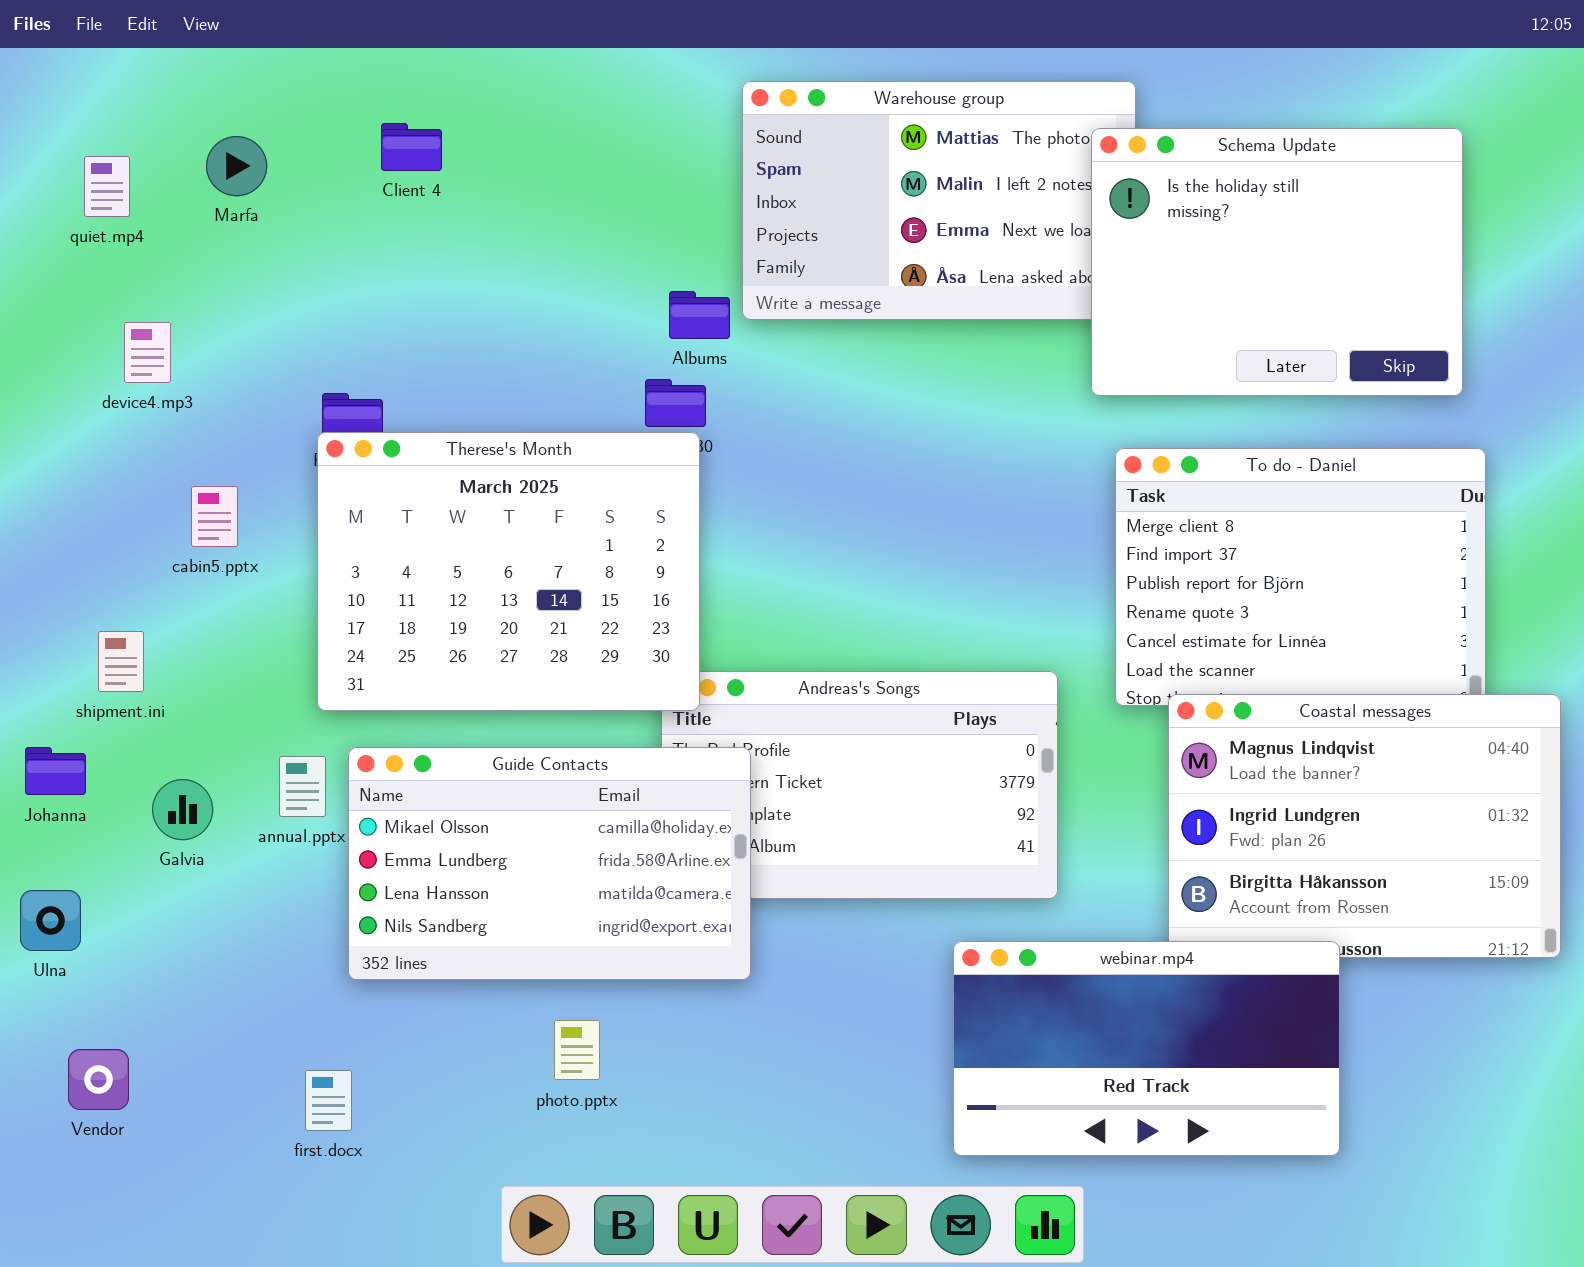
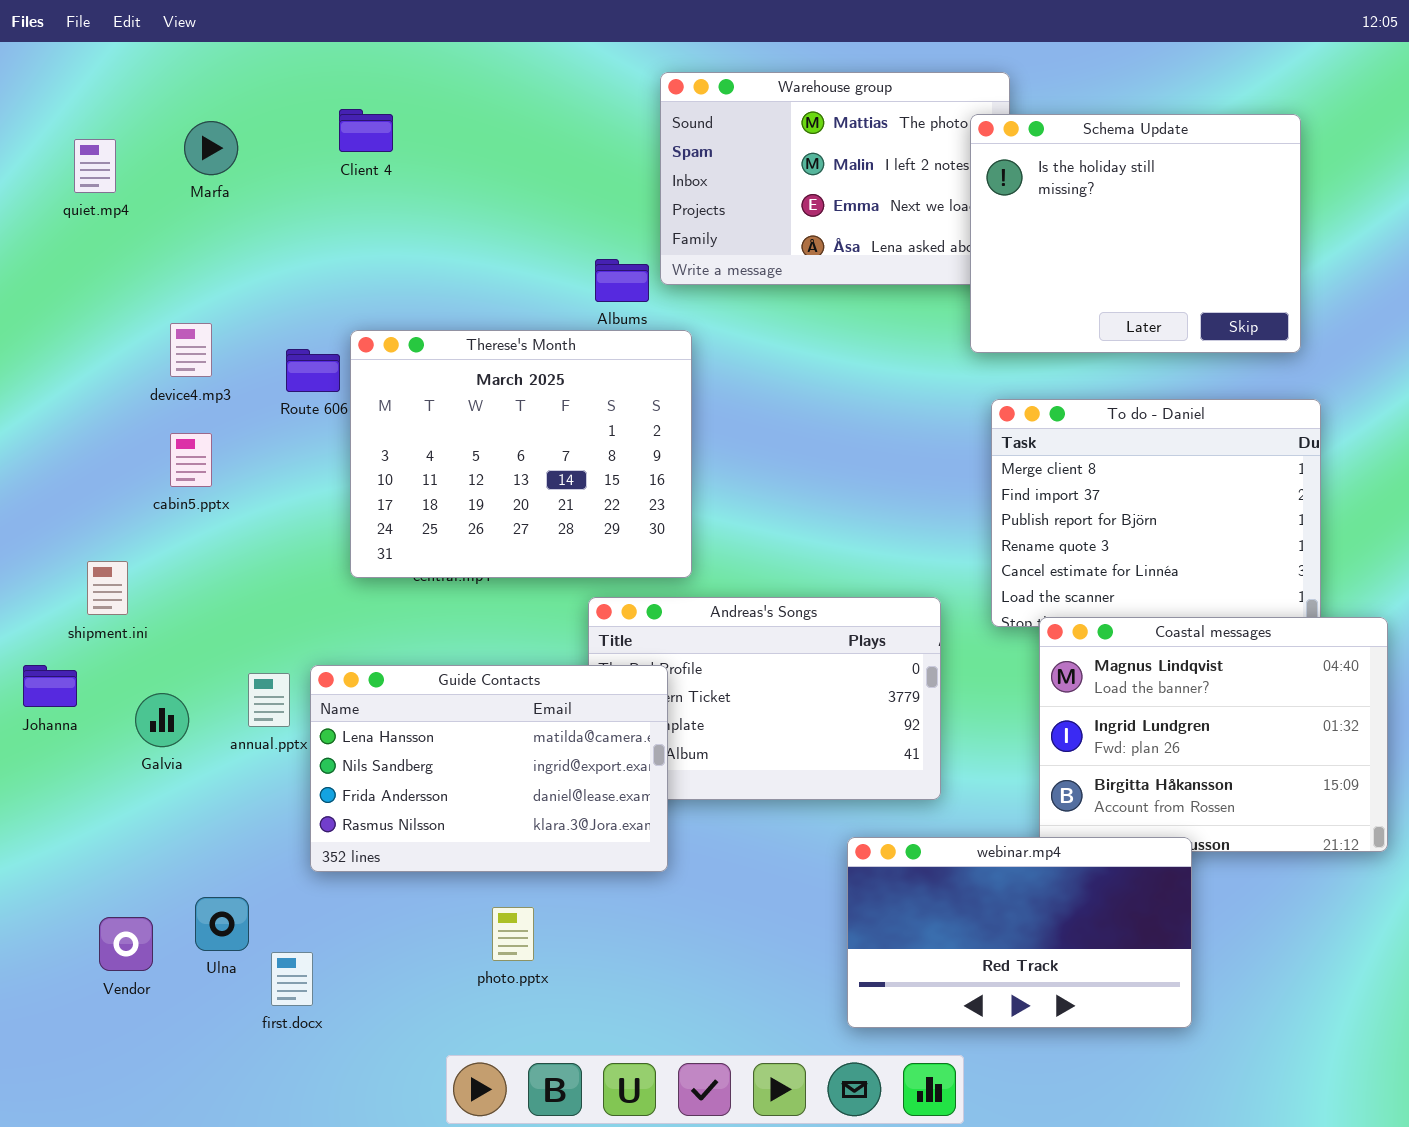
device4.mp3: [124,322,171,383] -> [170,323,212,377], moved
Therese's Month: [317,432,700,711] -> [350,330,692,578], moved
Guide Contacts: [348,747,751,980] -> [310,665,668,872], scrolled down 2 rows
Ulna: [20,890,81,951] -> [195,897,249,951], moved
Vendor: [68,1049,129,1110] -> [99,917,153,971], moved

